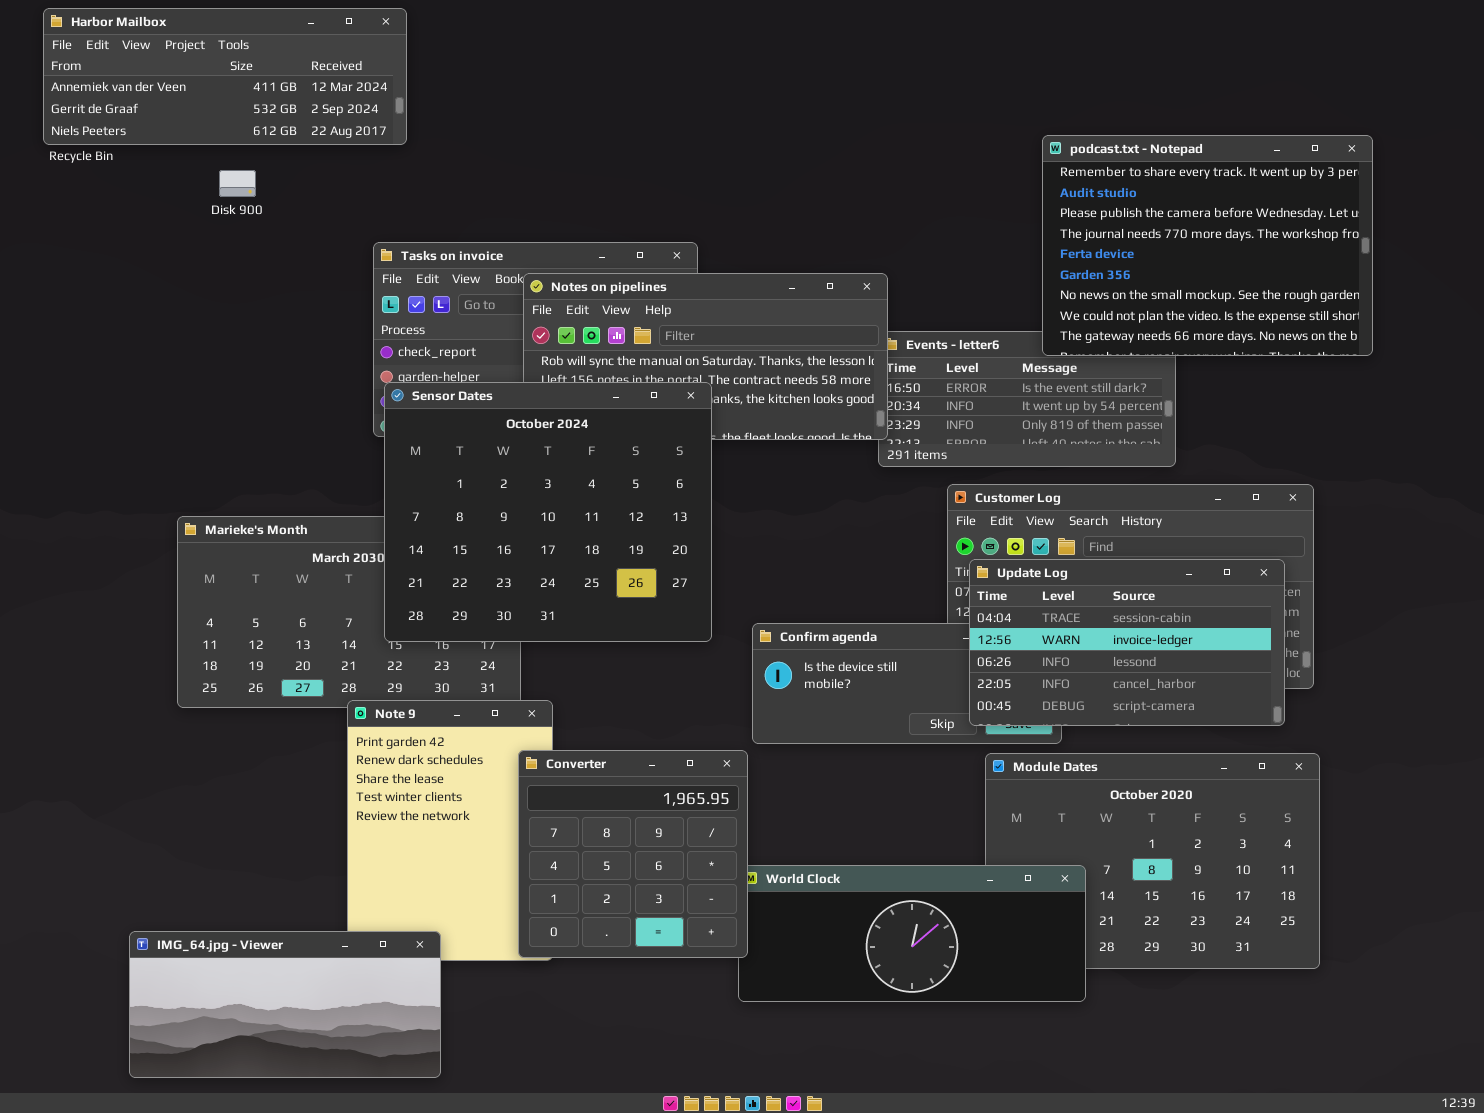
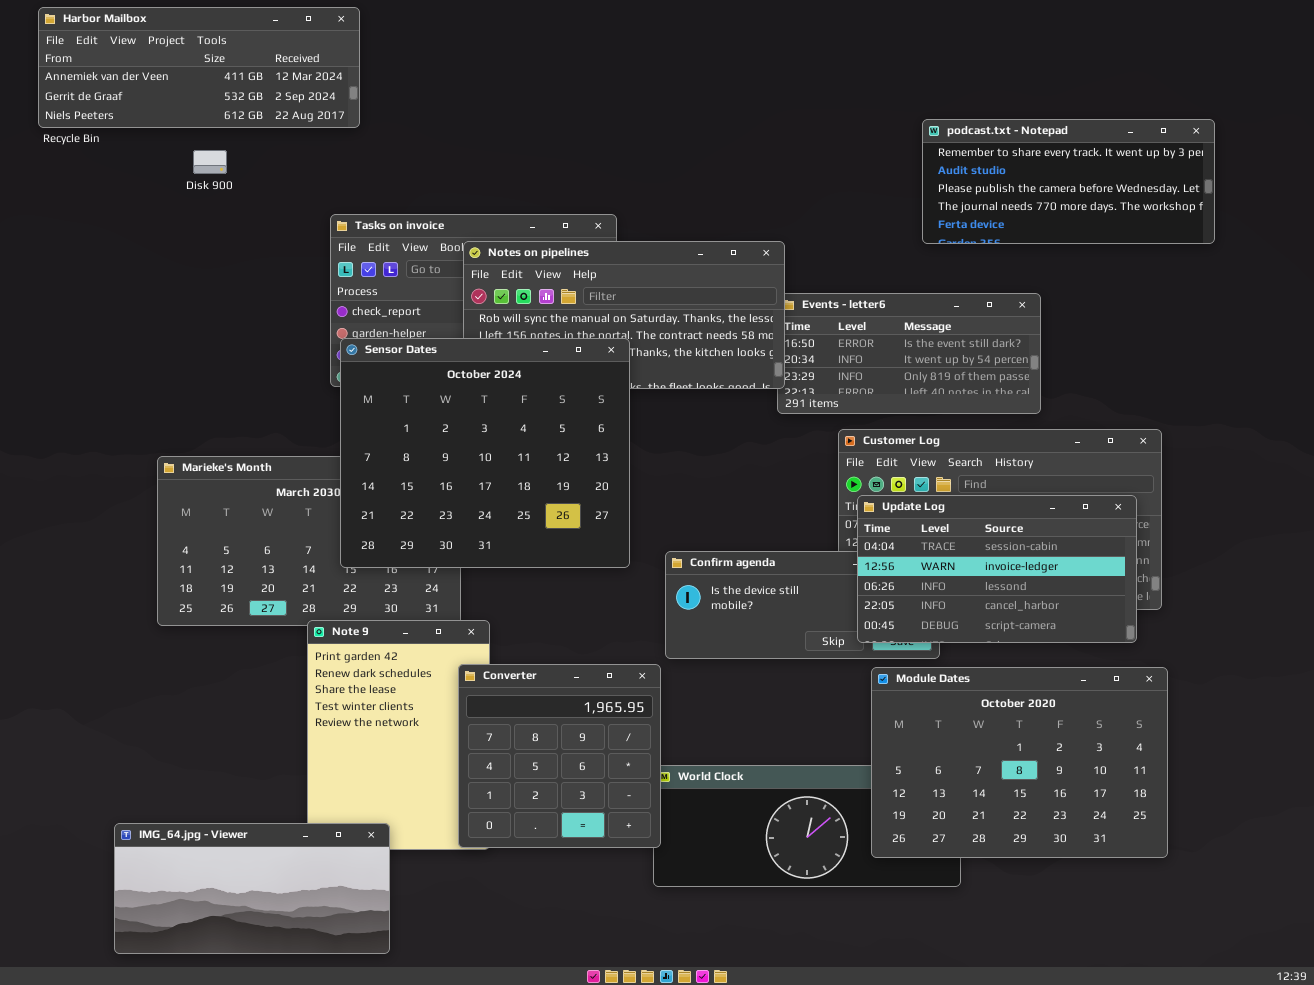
podcast.txt - Notepad: [1042,135,1373,356] -> [922,119,1215,244], resized
Module Dates: [985,753,1320,969] -> [871,667,1168,858], raised

